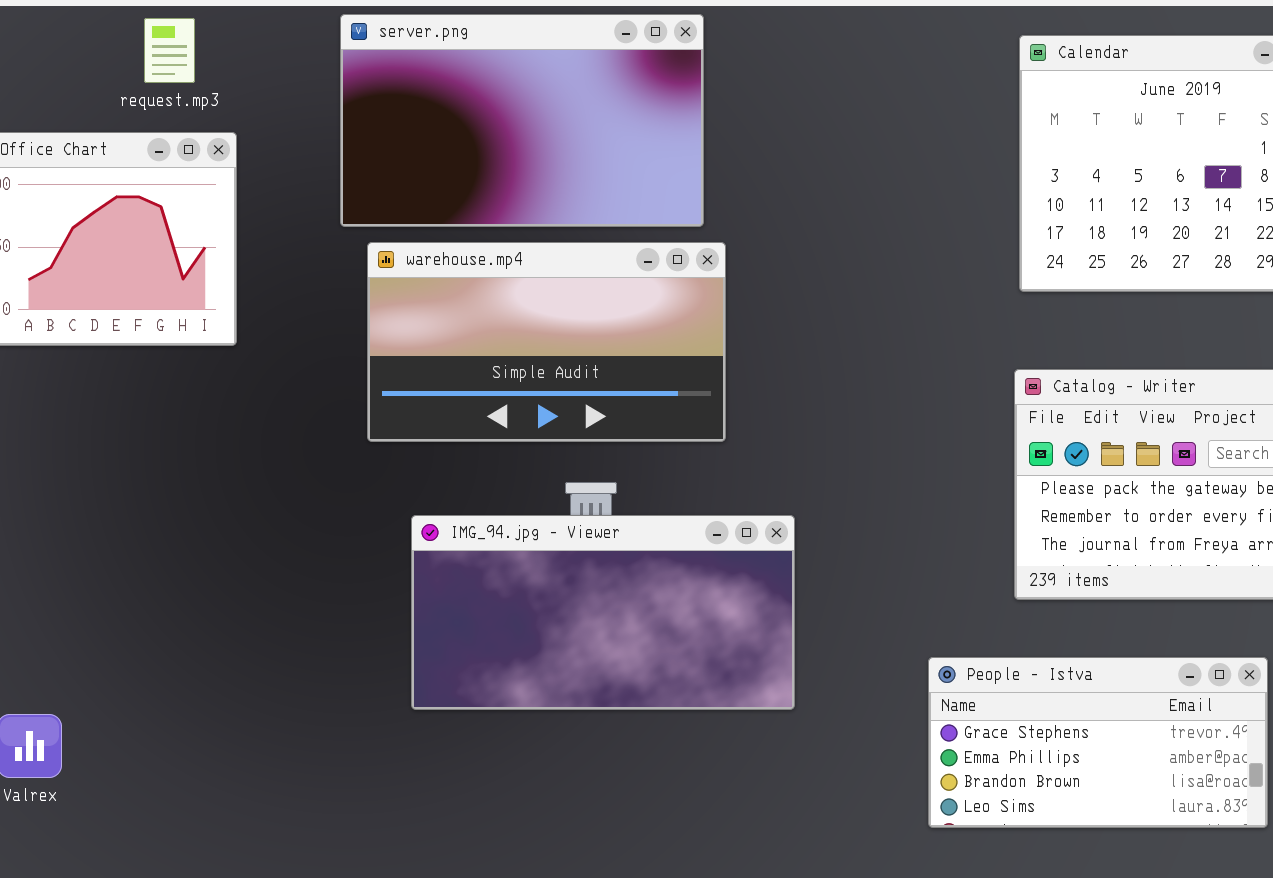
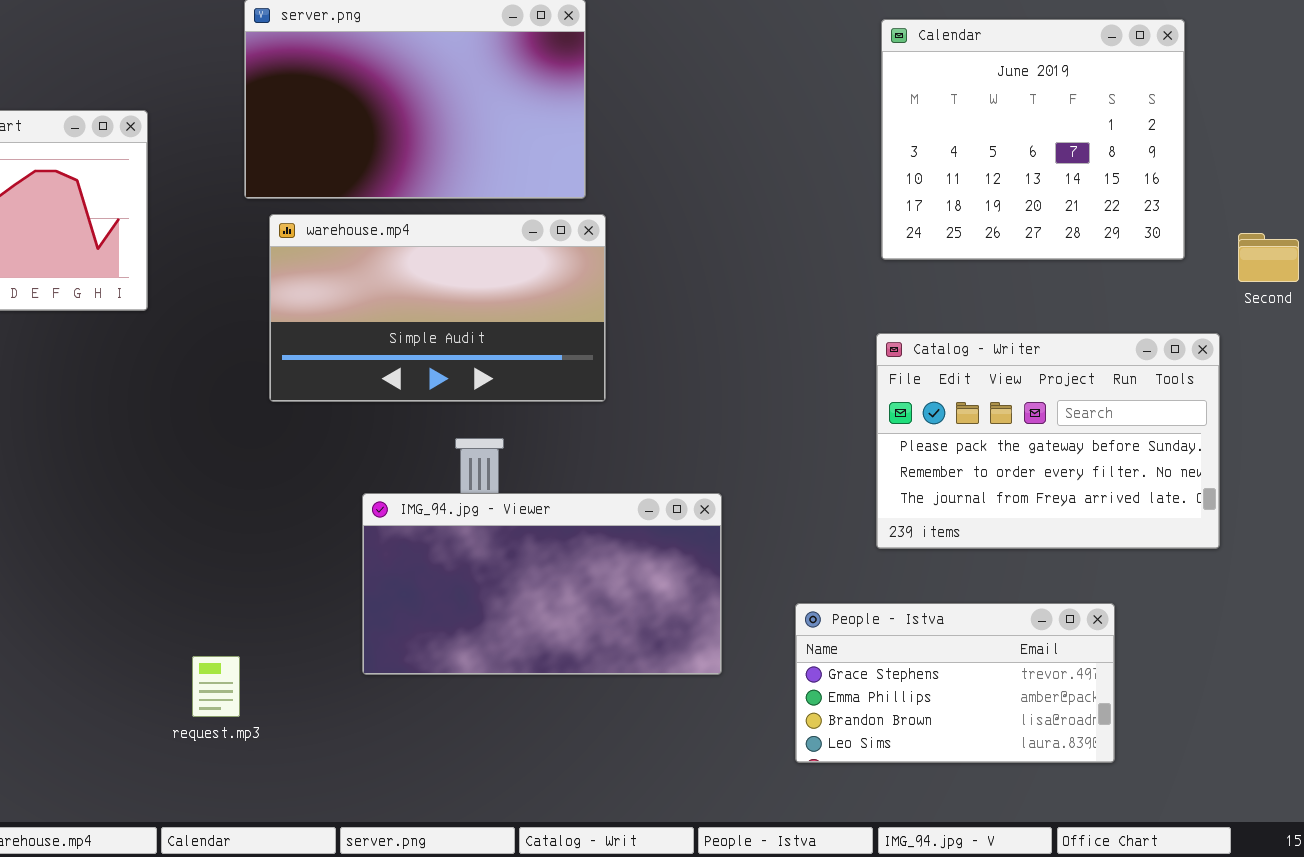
request.mp3: [144,18,195,83] -> [192,656,240,717], moved
IMG_94.jpg - Viewer: [411,515,795,710] -> [362,493,722,675], moved

